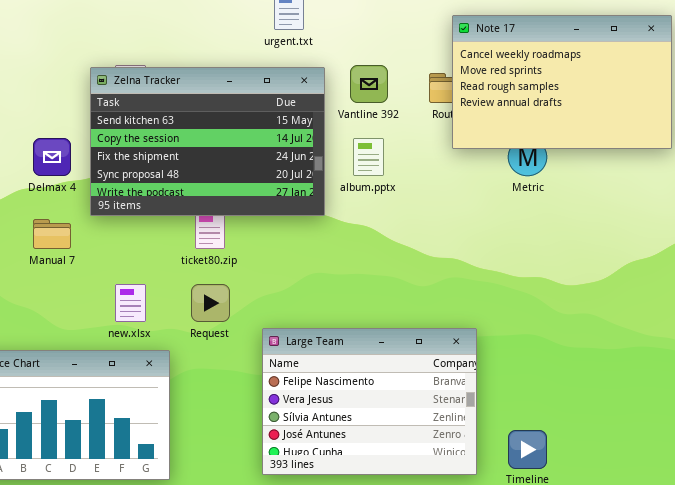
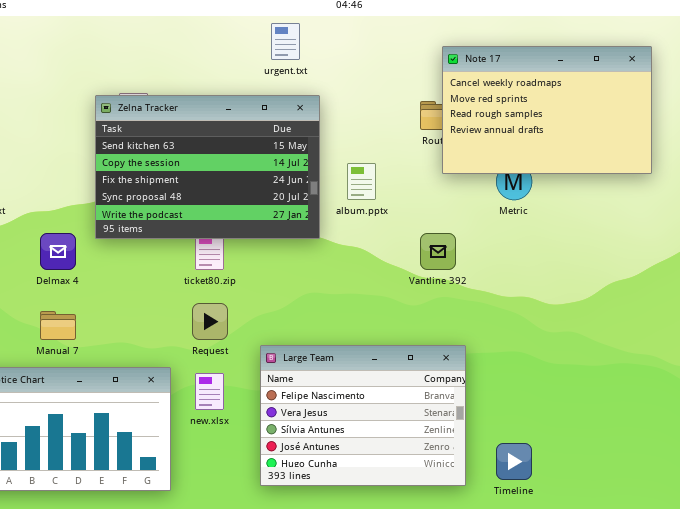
Vantline 392: [350,65,388,103] -> [420,233,456,270], moved
Delmax 4: [33,138,71,176] -> [40,233,76,270], moved
Manual 7: [33,219,71,249] -> [40,311,76,340], moved
new.xlsx: [115,284,146,322] -> [195,373,224,410], moved

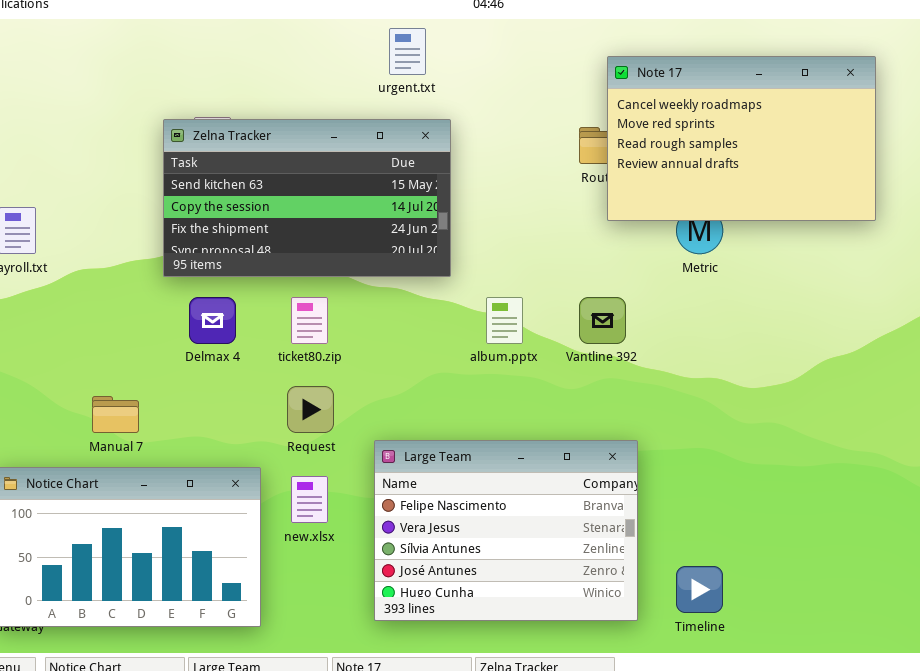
Zelna Tracker: [95,95,320,239] -> [163,119,451,277], resized
album.pptx: [347,163,376,200] -> [486,297,523,344], moved
Delmax 4: [40,233,76,270] -> [189,297,236,344], moved

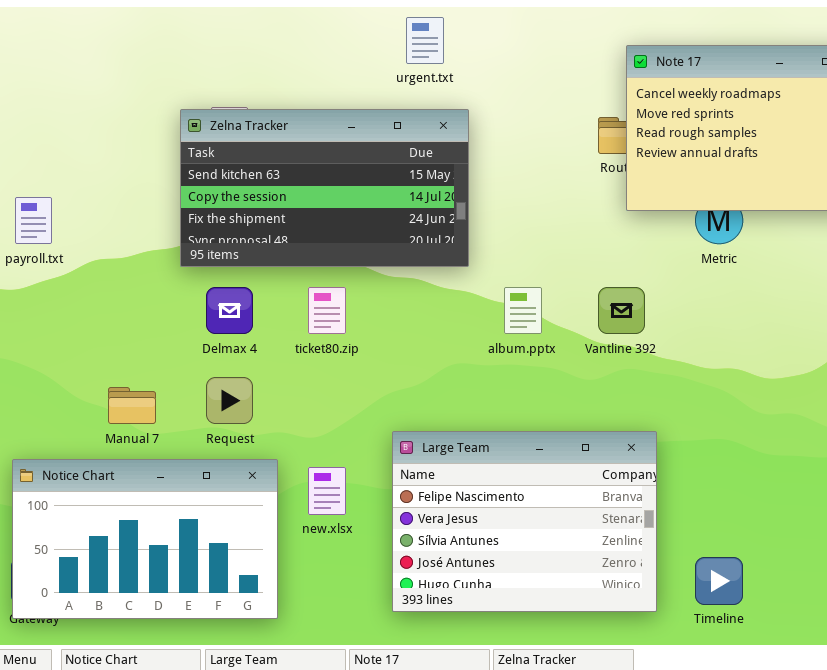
Request: [287,386,334,433] -> [206,377,253,424], moved

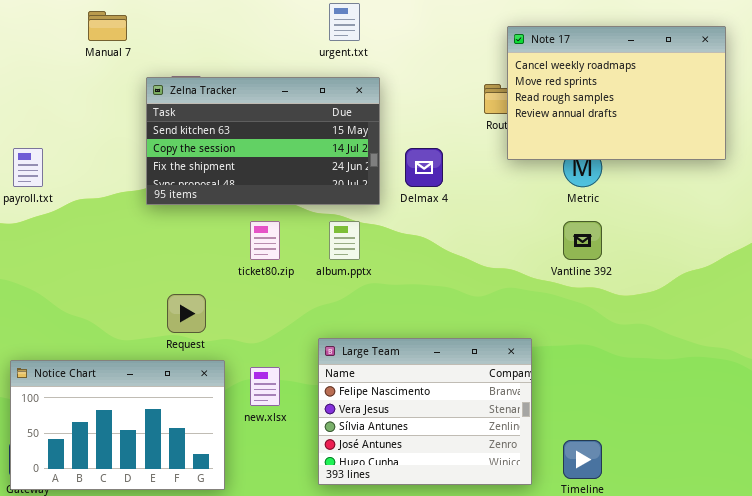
Delmax 4: [206,287,253,334] -> [405,148,443,187], moved
album.pptx: [504,287,542,334] -> [329,221,360,260], moved
Vantline 392: [598,287,645,334] -> [563,221,602,260], moved
Manual 7: [108,387,156,424] -> [88,11,127,41], moved

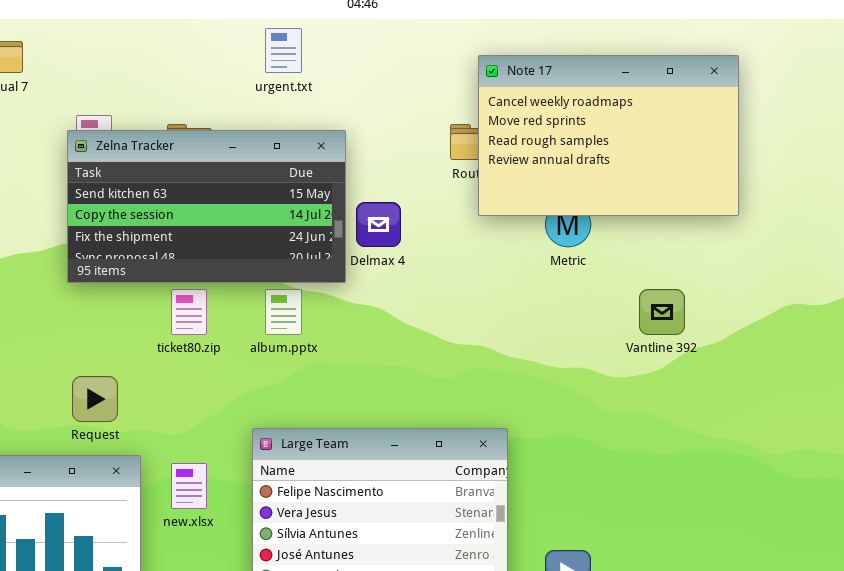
Zelna Tracker: [146,77,380,205] -> [67,130,346,283], moved
Vantline 392: [563,221,602,260] -> [639,289,685,335], moved

